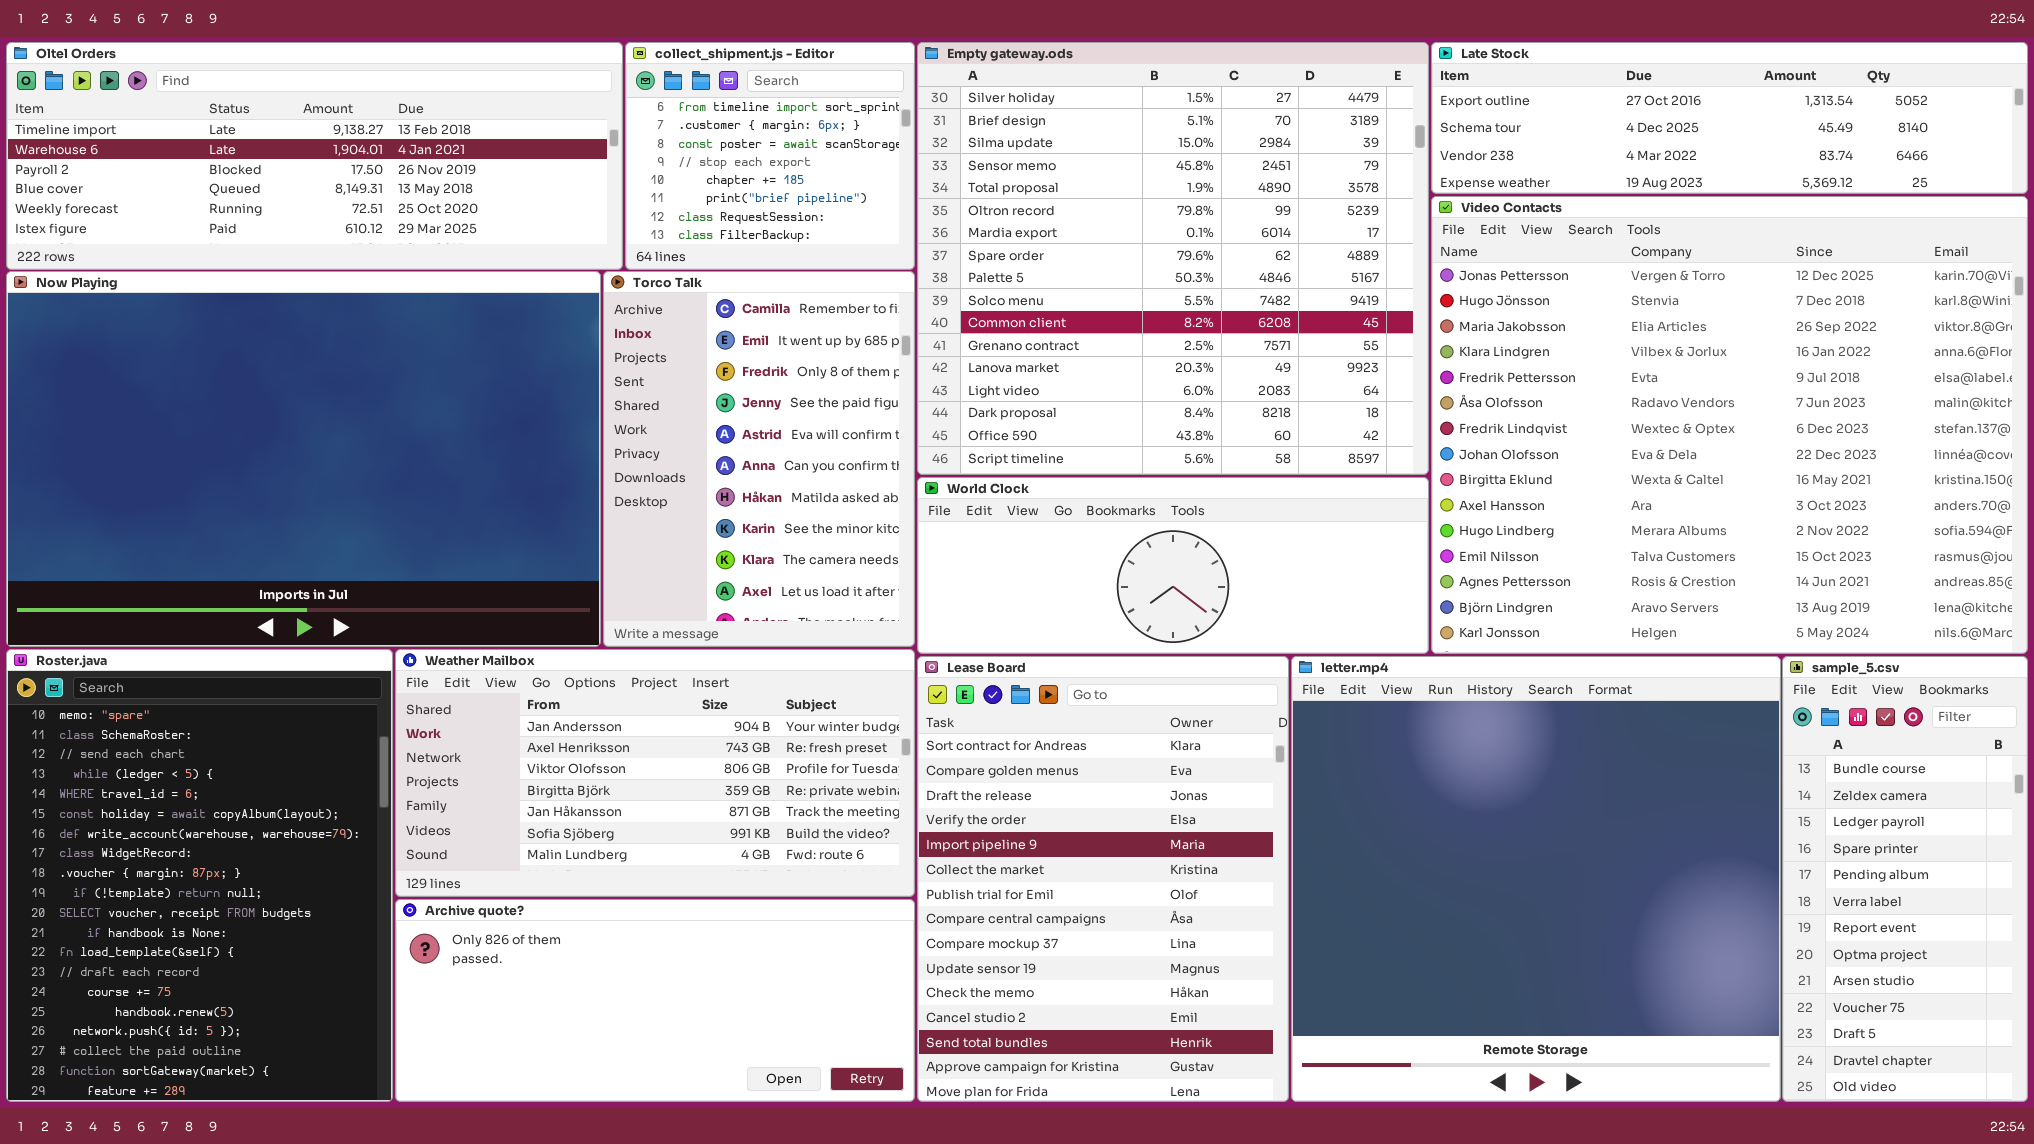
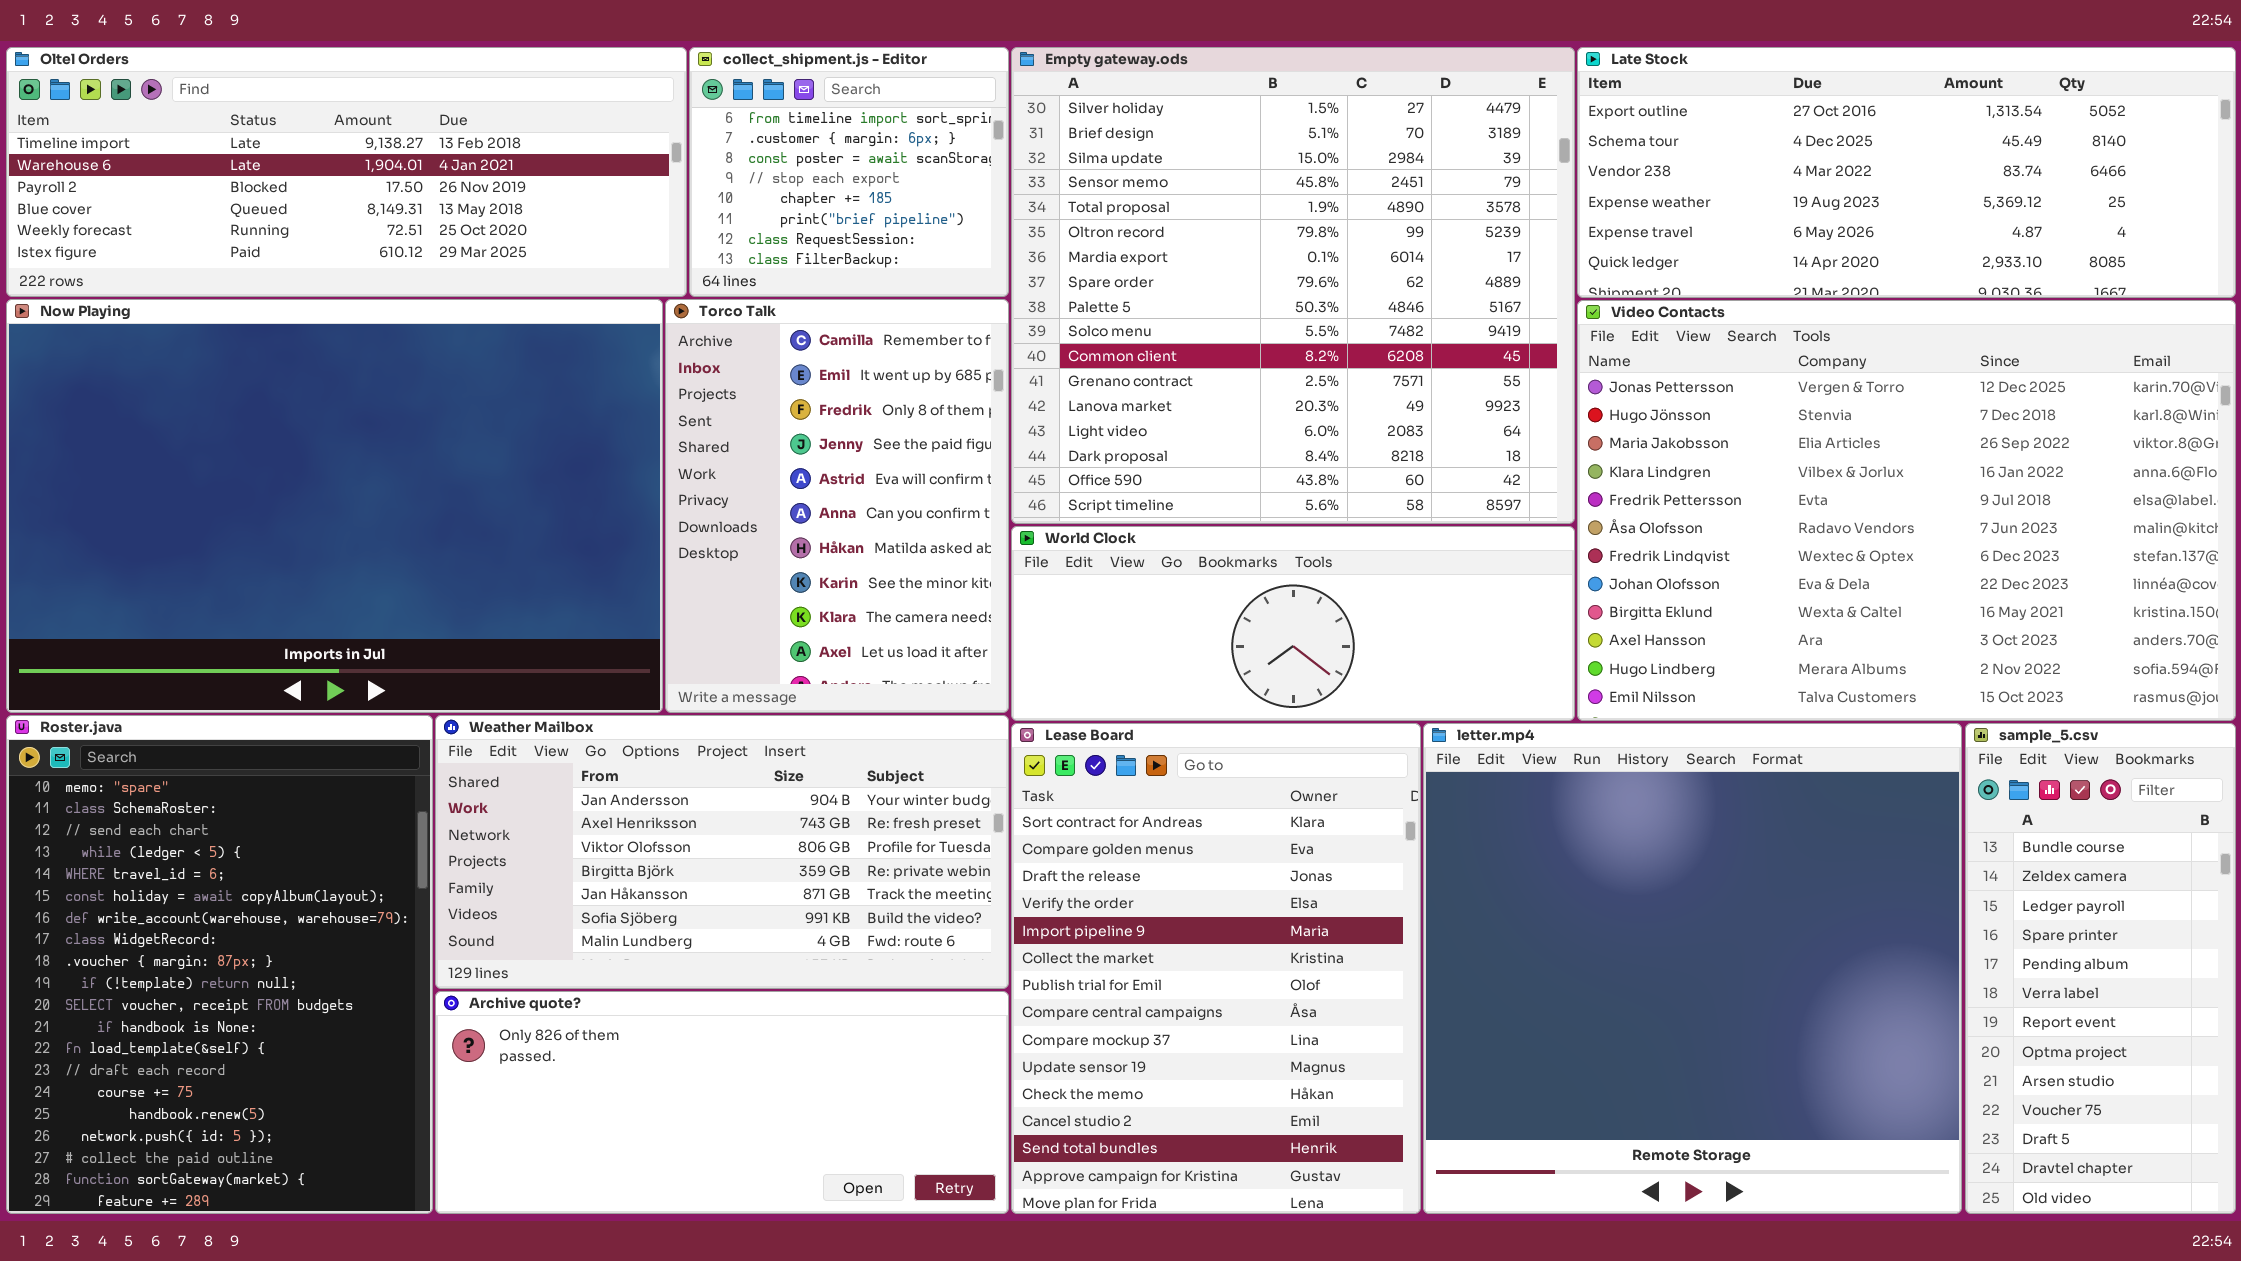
Late Stock: [1431,42,2028,194] -> [1577,47,2236,298], resized
Video Contacts: [1431,196,2028,654] -> [1577,300,2236,721], resized

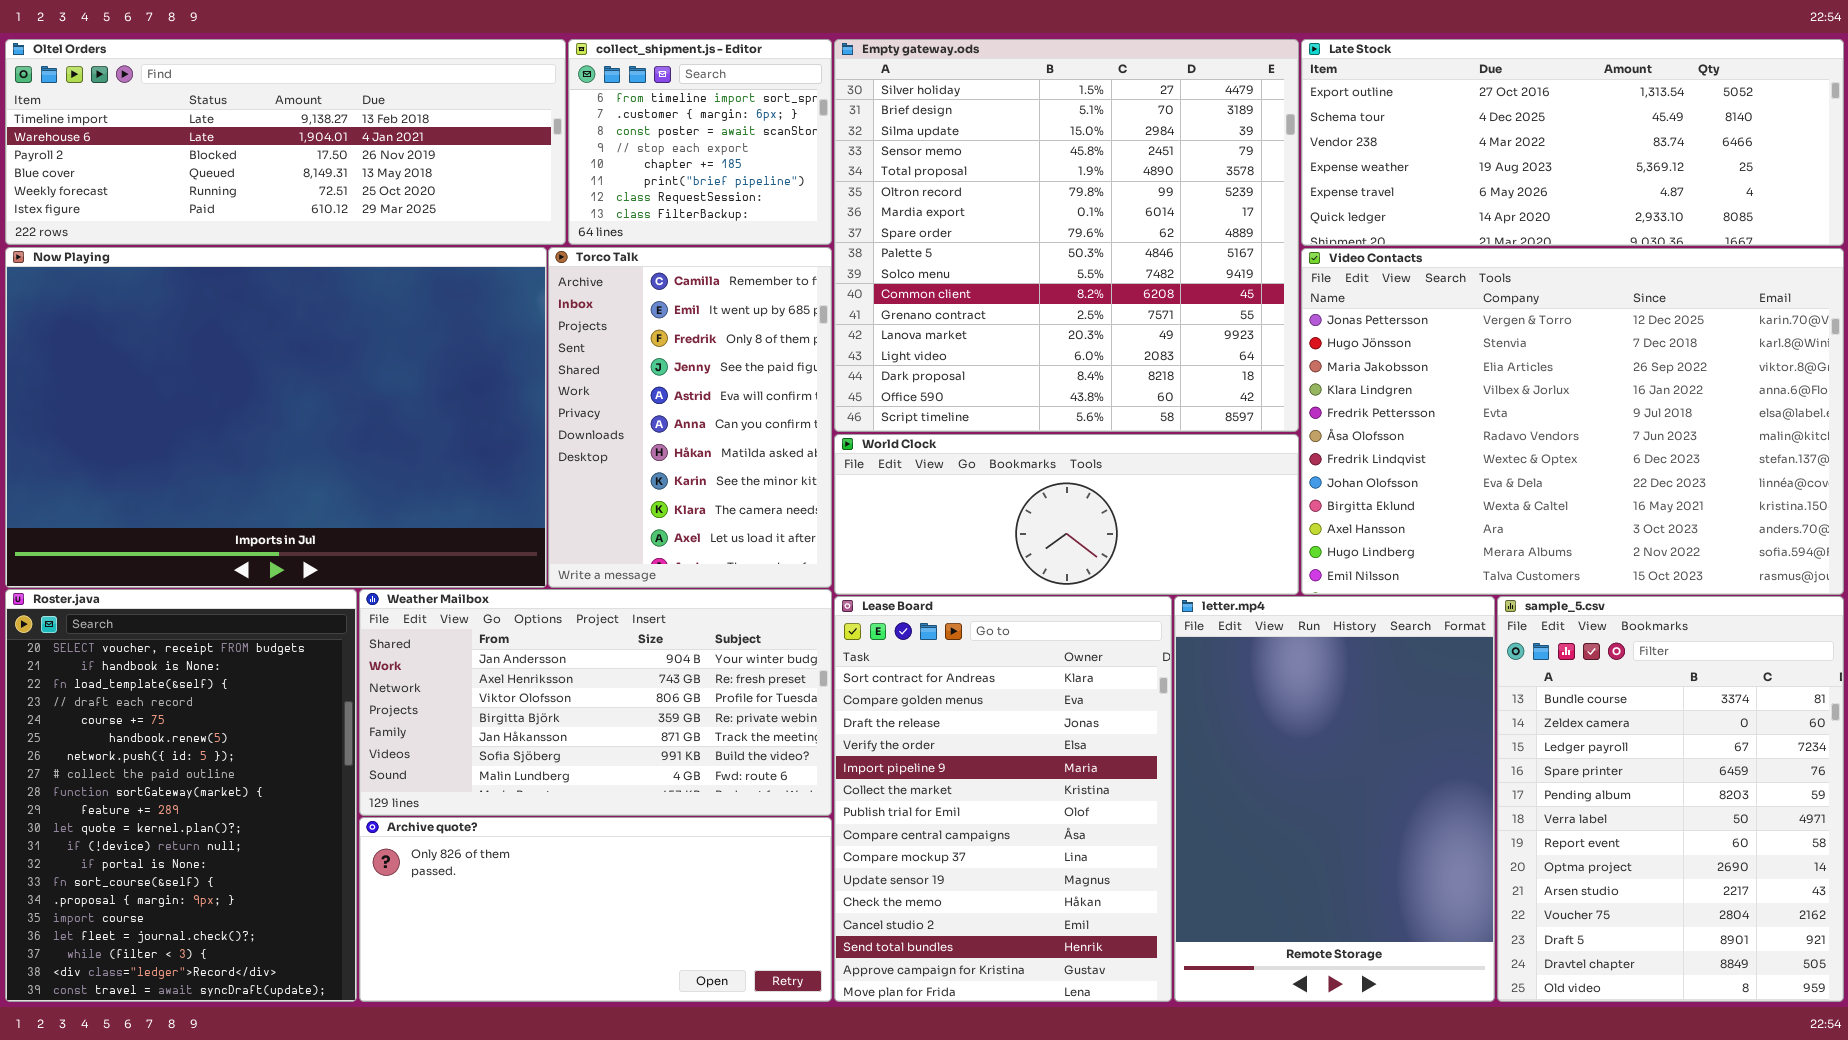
Roster.java: [6,715,433,1214] -> [5,589,357,1002], scrolled down 10 rows
letter.mp4: [1423,723,1962,1214] -> [1174,596,1495,1002], resized
sample_5.csv: [1965,723,2236,1214] -> [1497,596,1844,1002], resized

